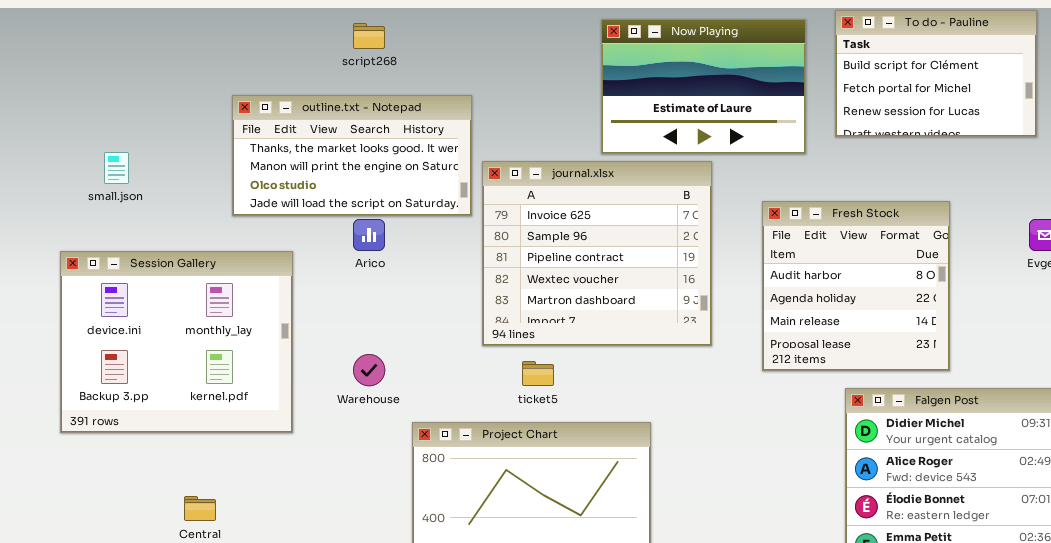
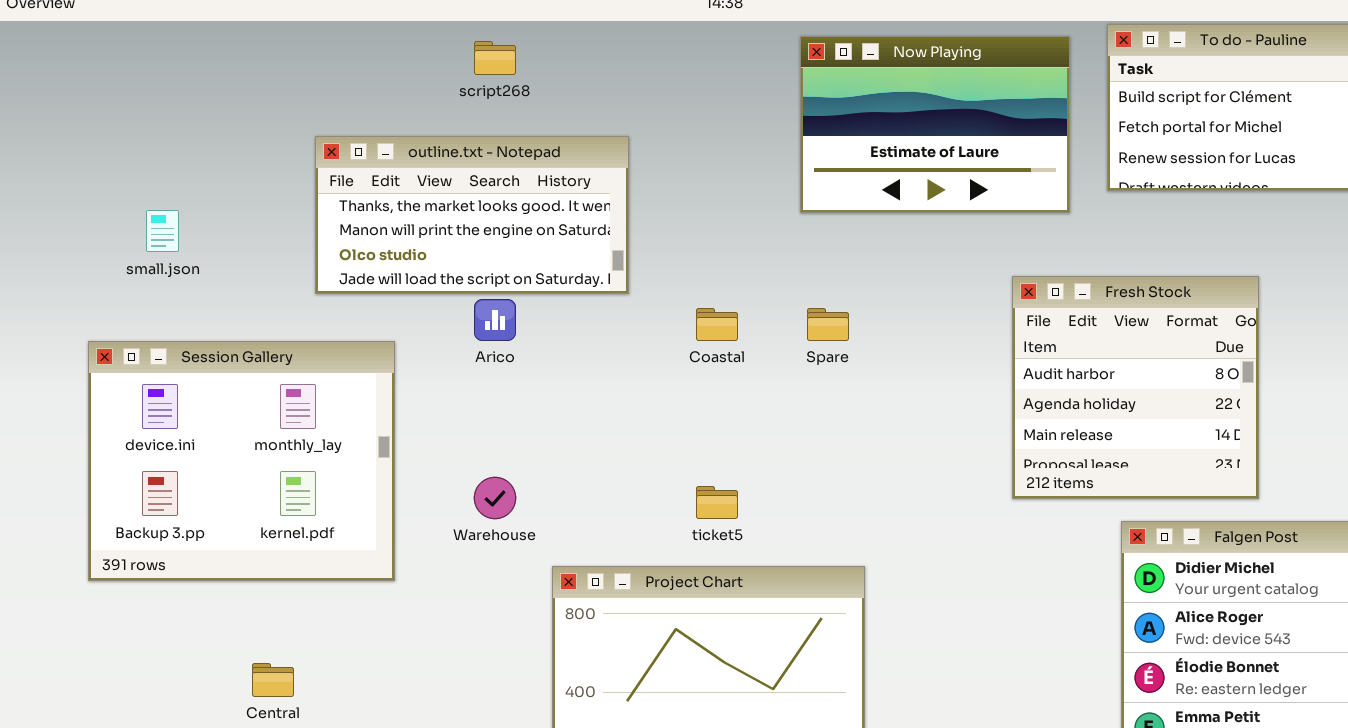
journal.xlsx: [482,161,712,346] -> none, closed

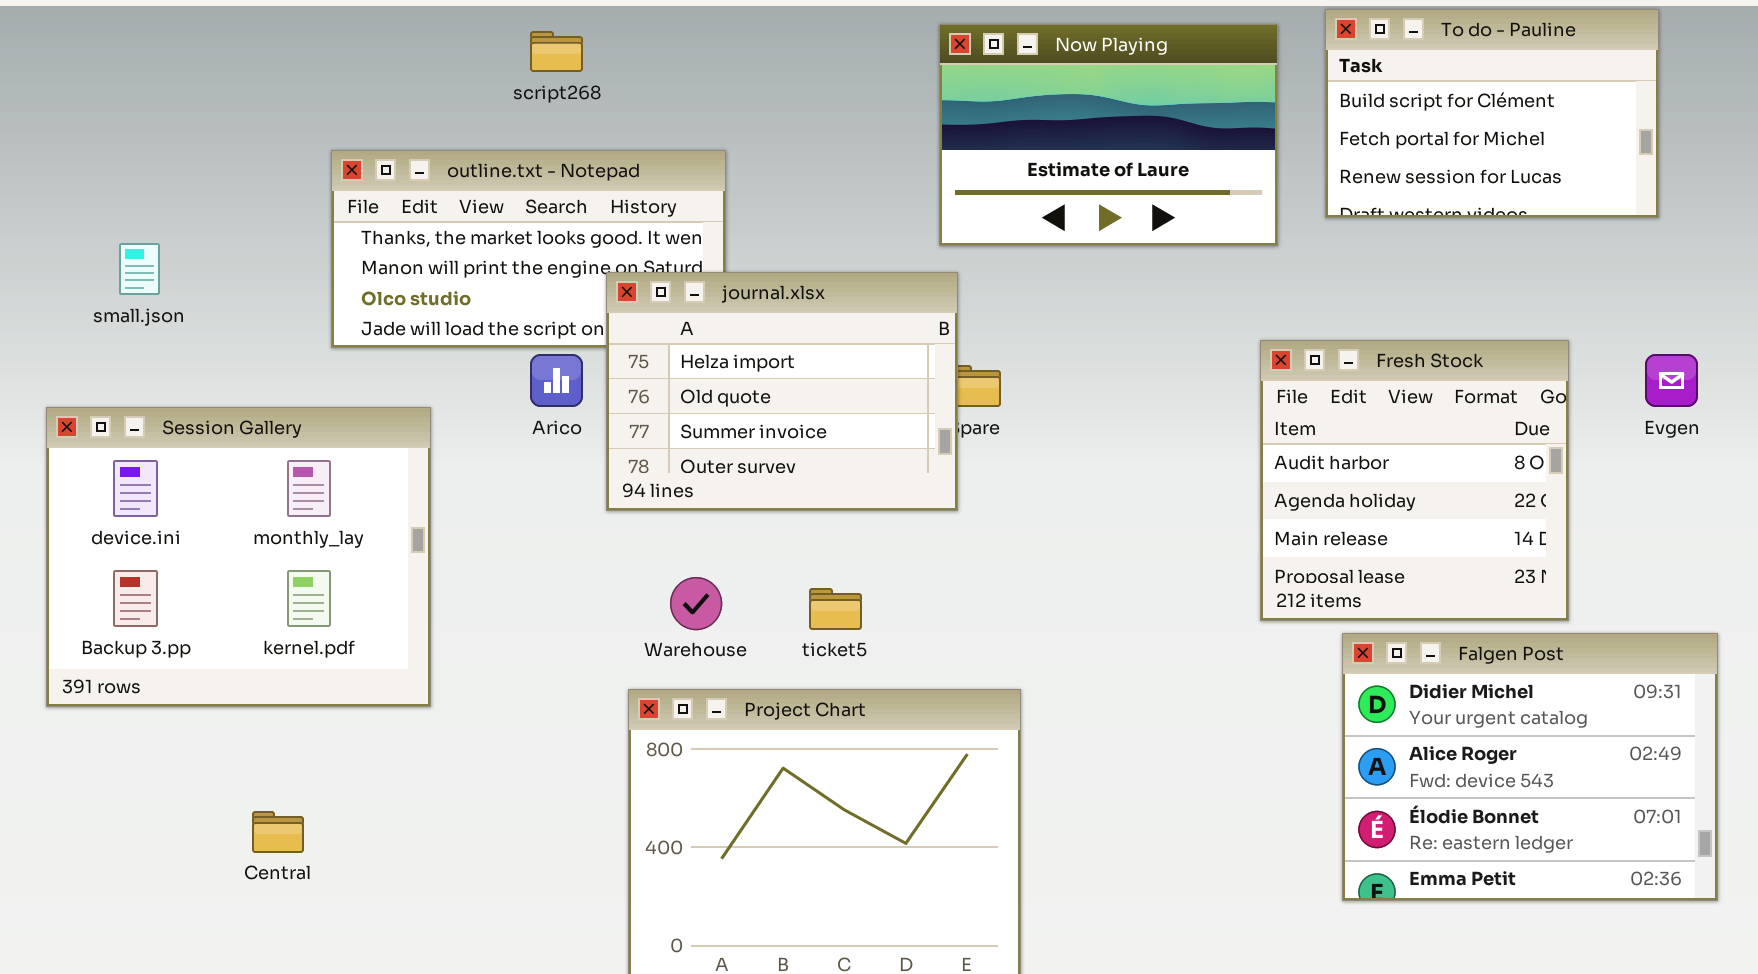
journal.xlsx: none -> [606,272,958,511], opened
Fresh Stock: [1012,276,1259,499] -> [1260,340,1569,621], moved
Warehouse: [474,477,516,519] -> [670,577,722,630], moved

